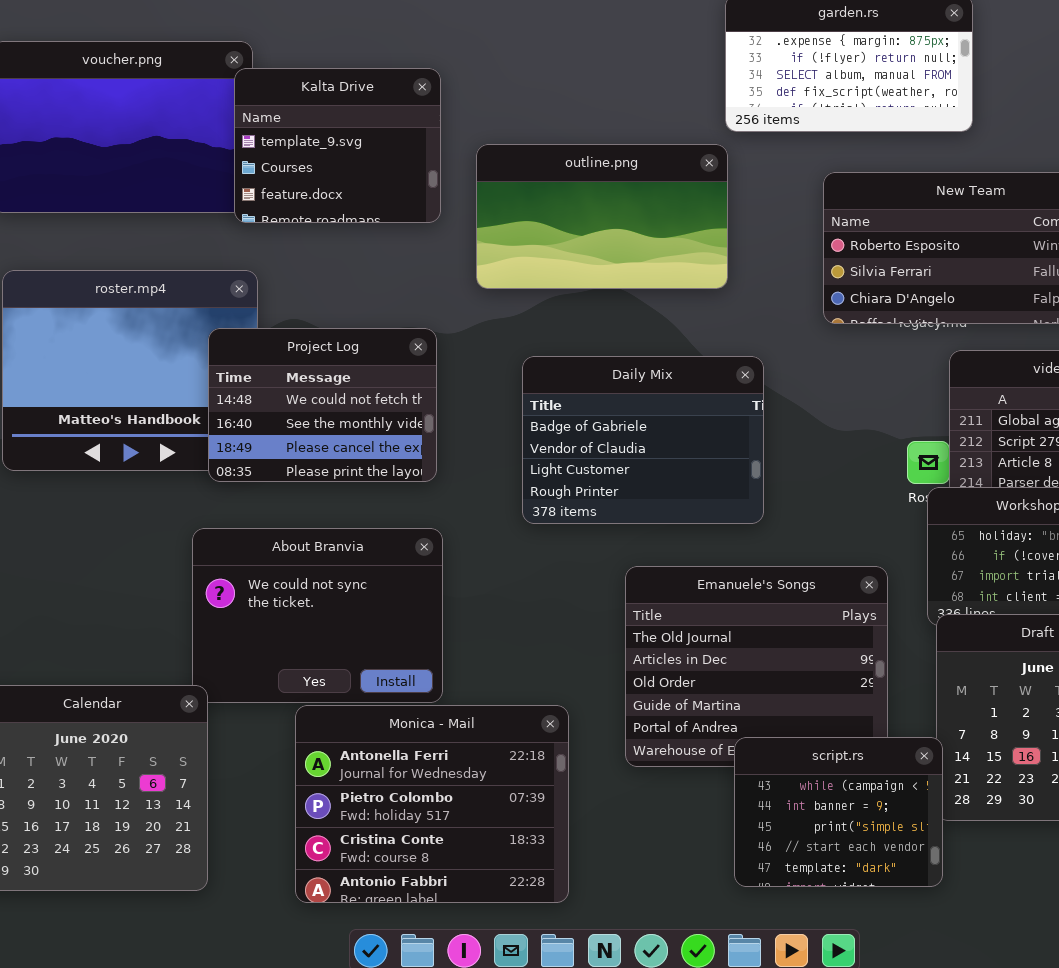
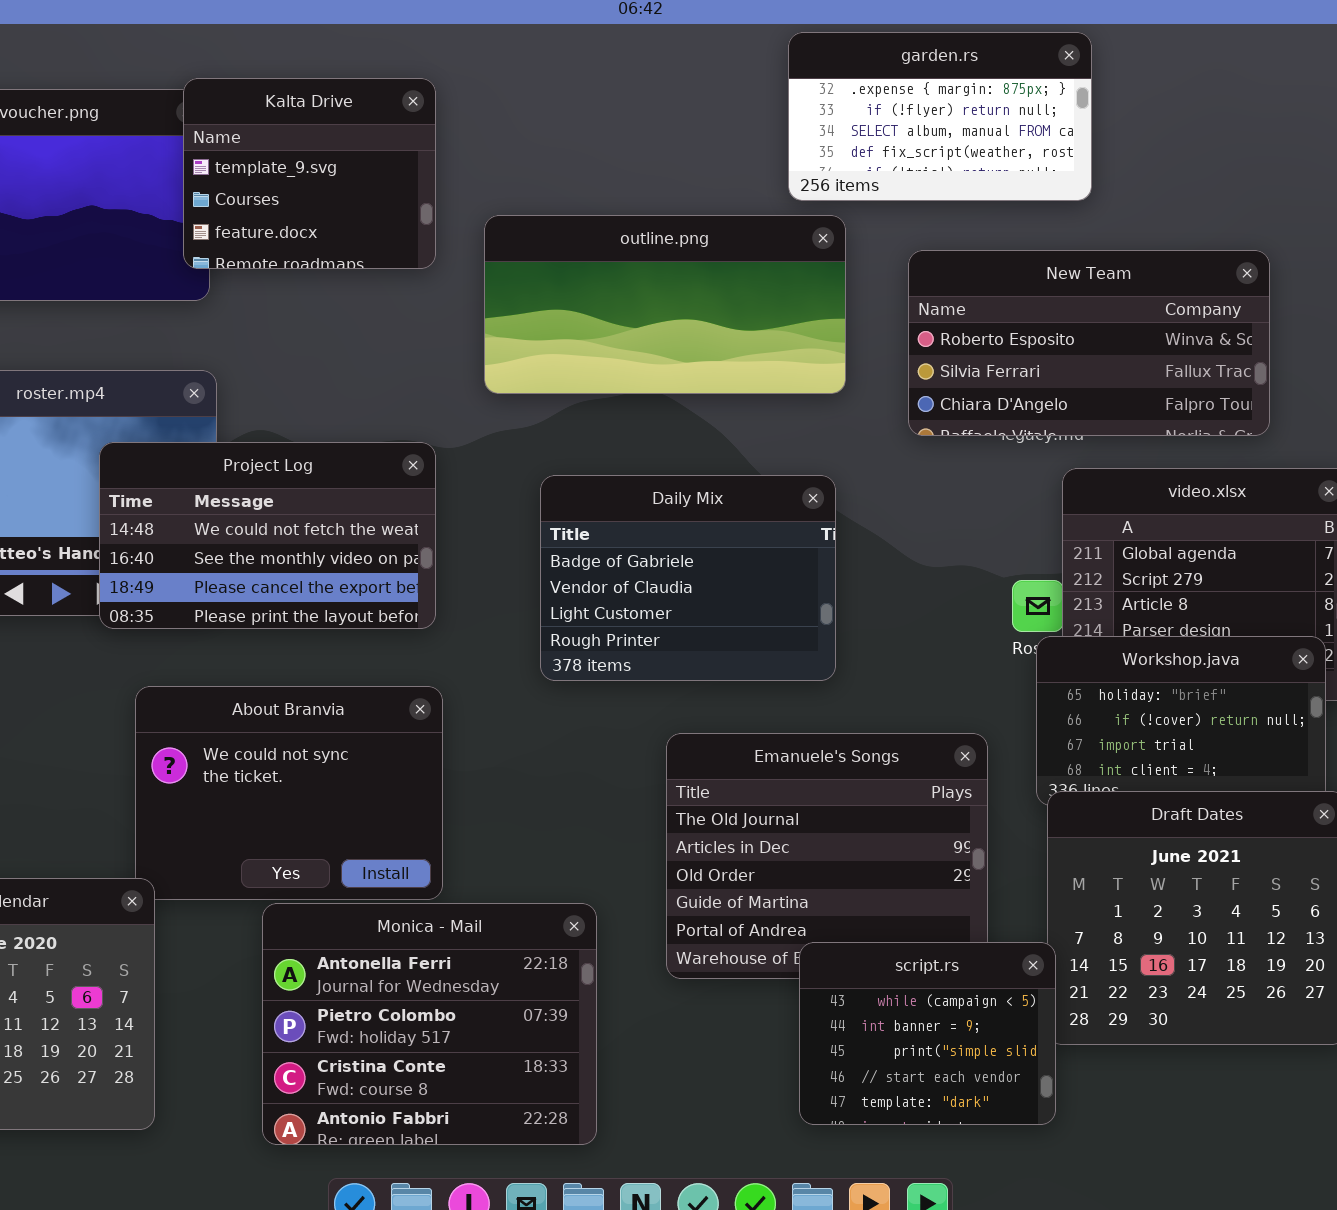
Kalta Drive: [234,68,441,223] -> [183,78,436,269], moved
outline.png: [476,144,728,289] -> [484,215,846,394], resized
Project Log: [208,328,437,482] -> [99,442,436,629], resized

